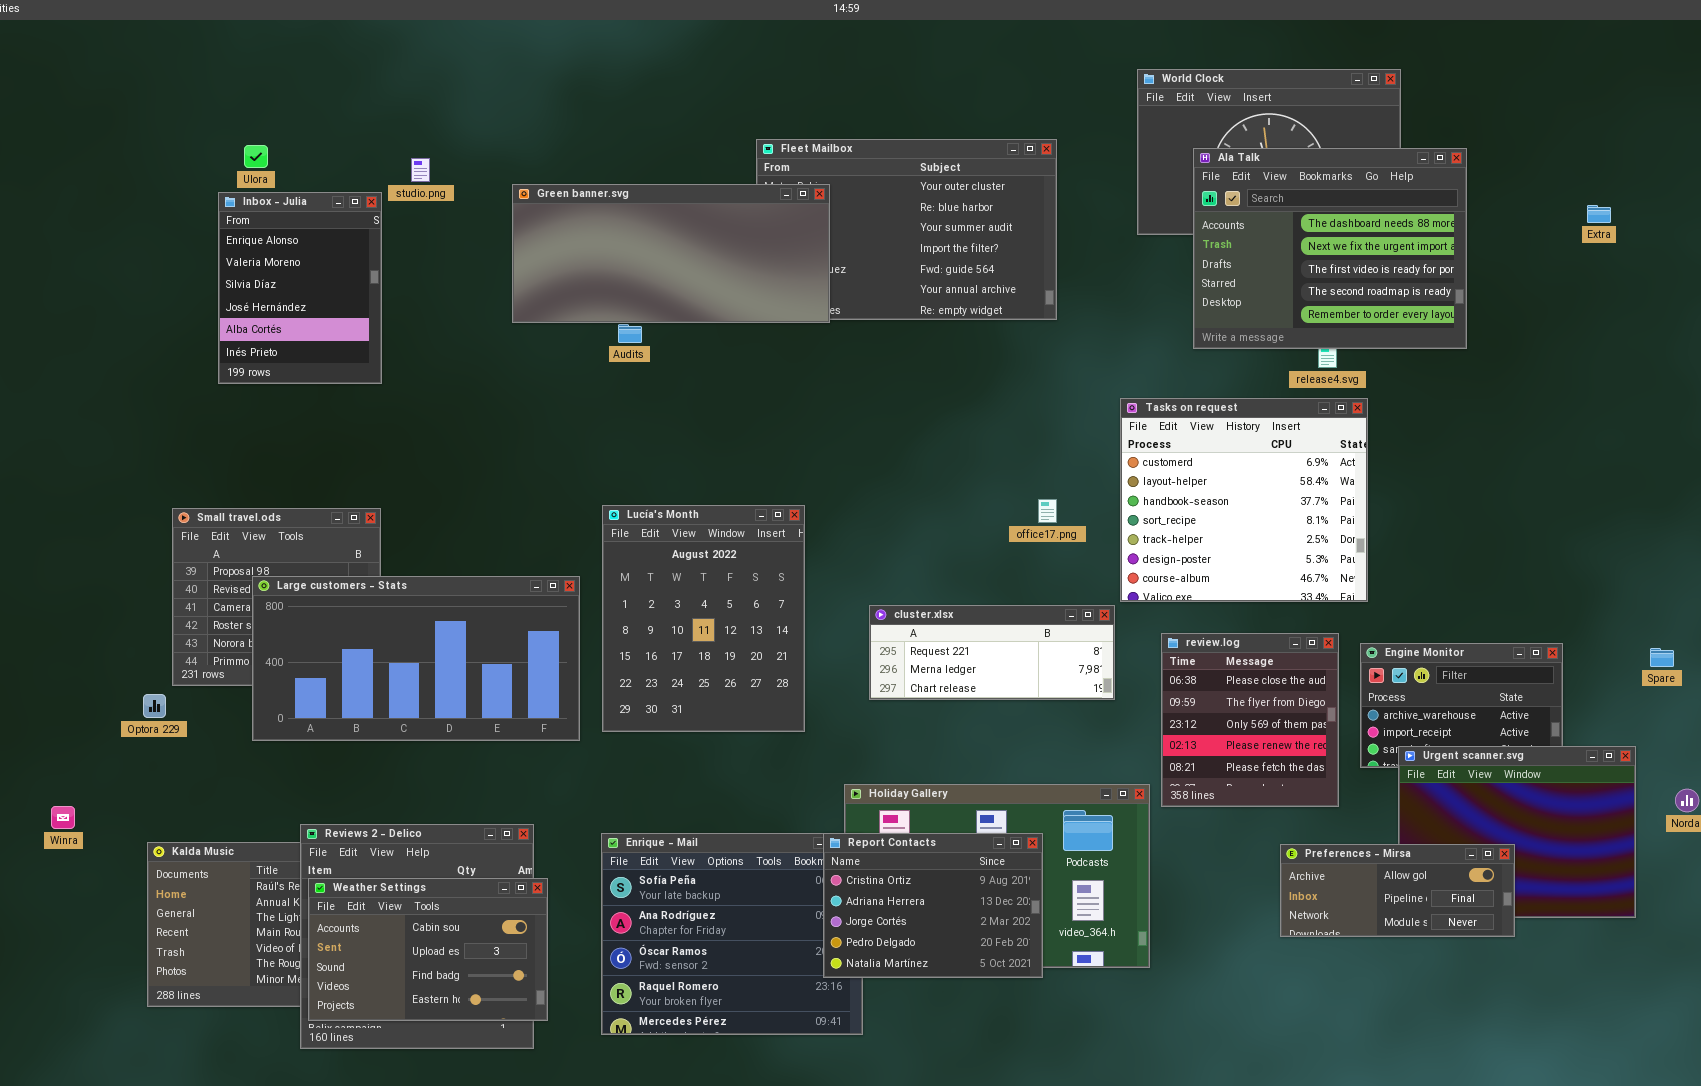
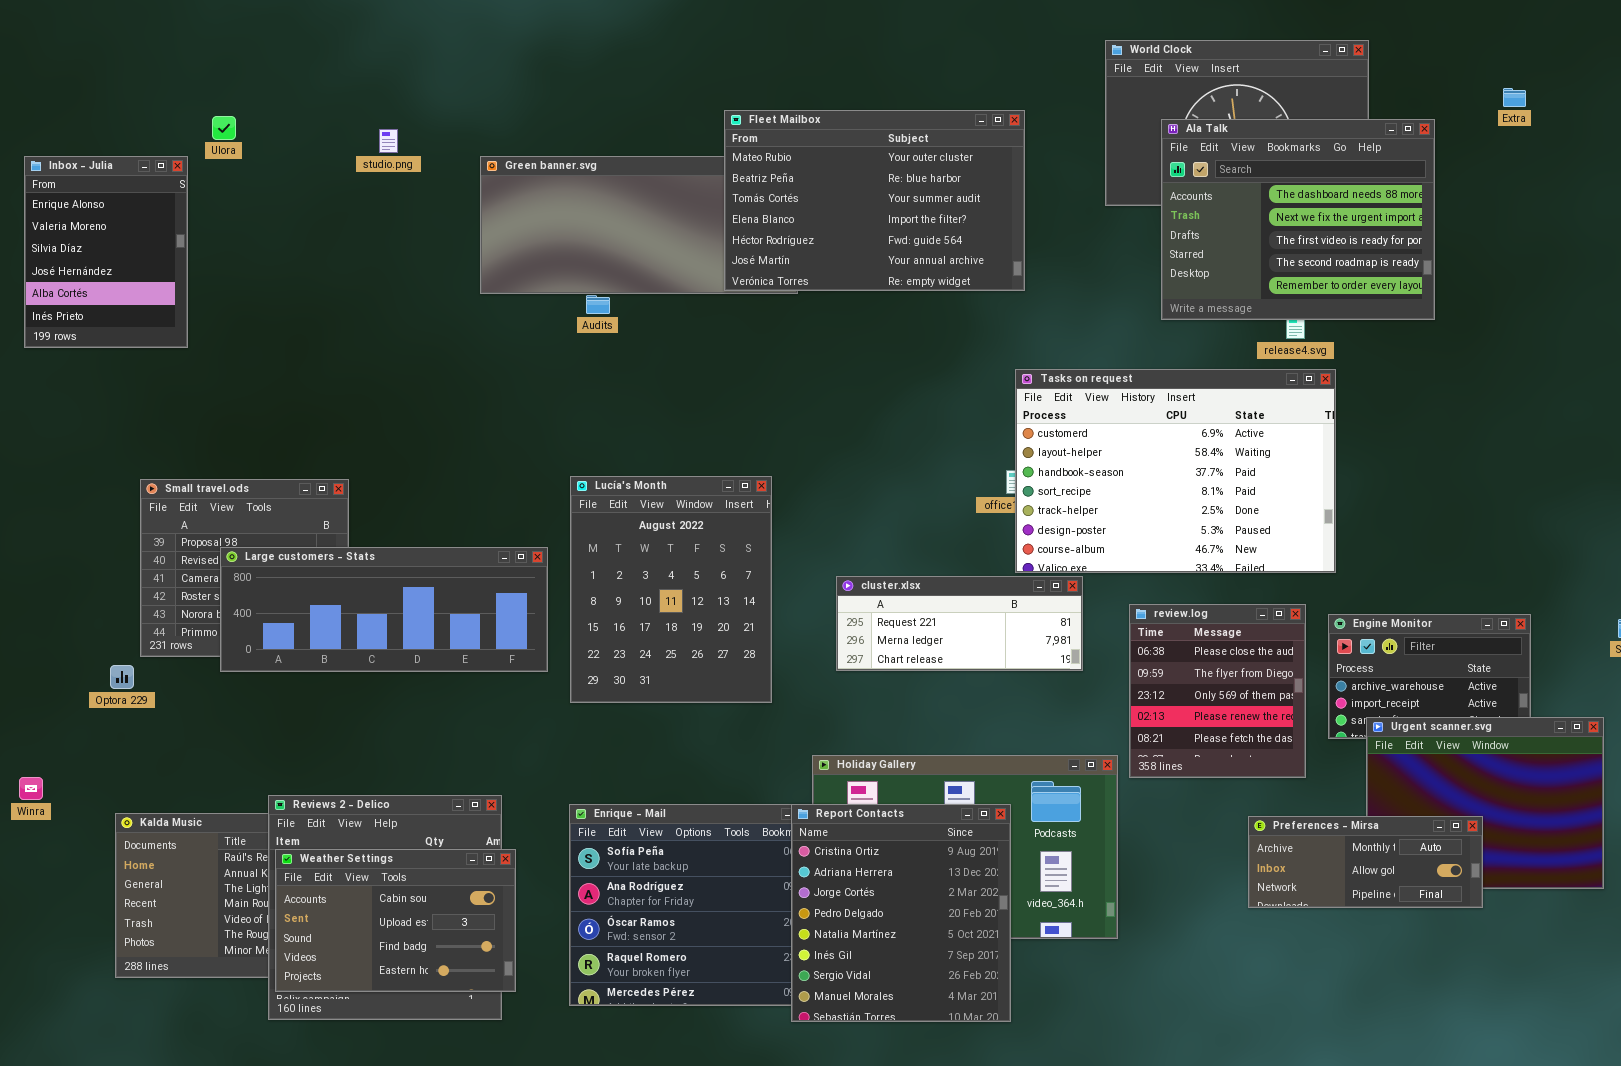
Fleet Mailbox: [756,139,1057,320] -> [724,110,1025,291], raised
Inbox - Julia: [218,192,382,384] -> [24,156,188,348], moved
Extra: [1587,205,1611,223] -> [1503,88,1526,107], moved
Tasks on request: [1120,398,1368,602] -> [1015,369,1336,573], resized
Large customers - Stats: [252,576,580,741] -> [220,547,548,672], resized
Report Contacts: [823,833,1043,978] -> [791,804,1011,1022], resized
Preferences - Mirsa: [1280,844,1515,937] -> [1248,816,1483,908], scrolled up 1 row

